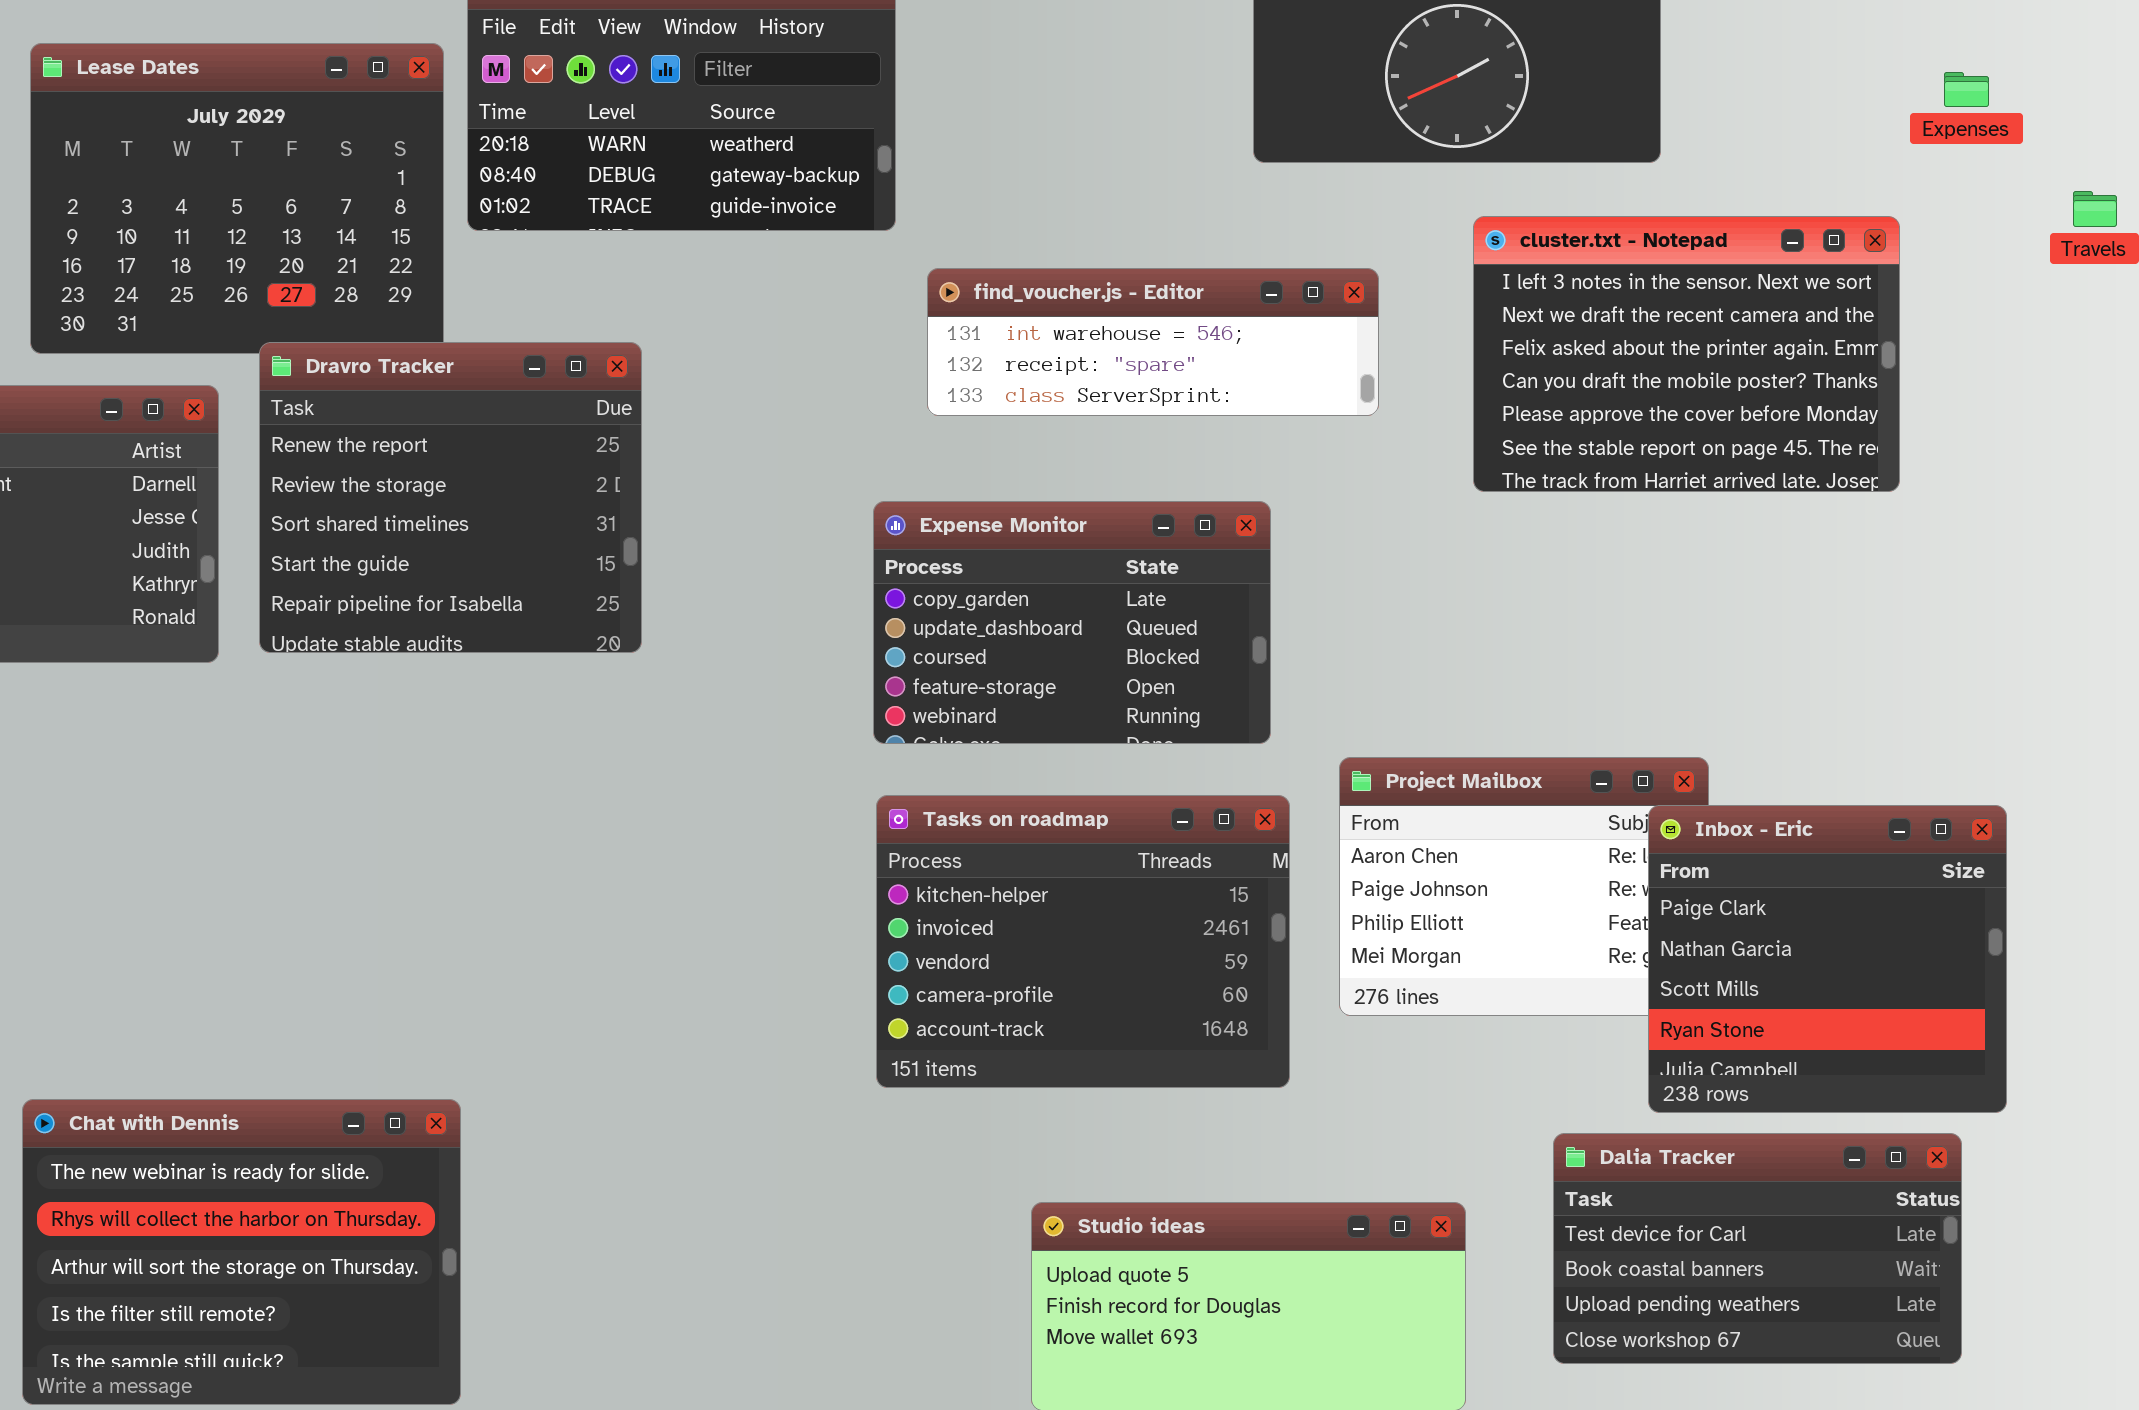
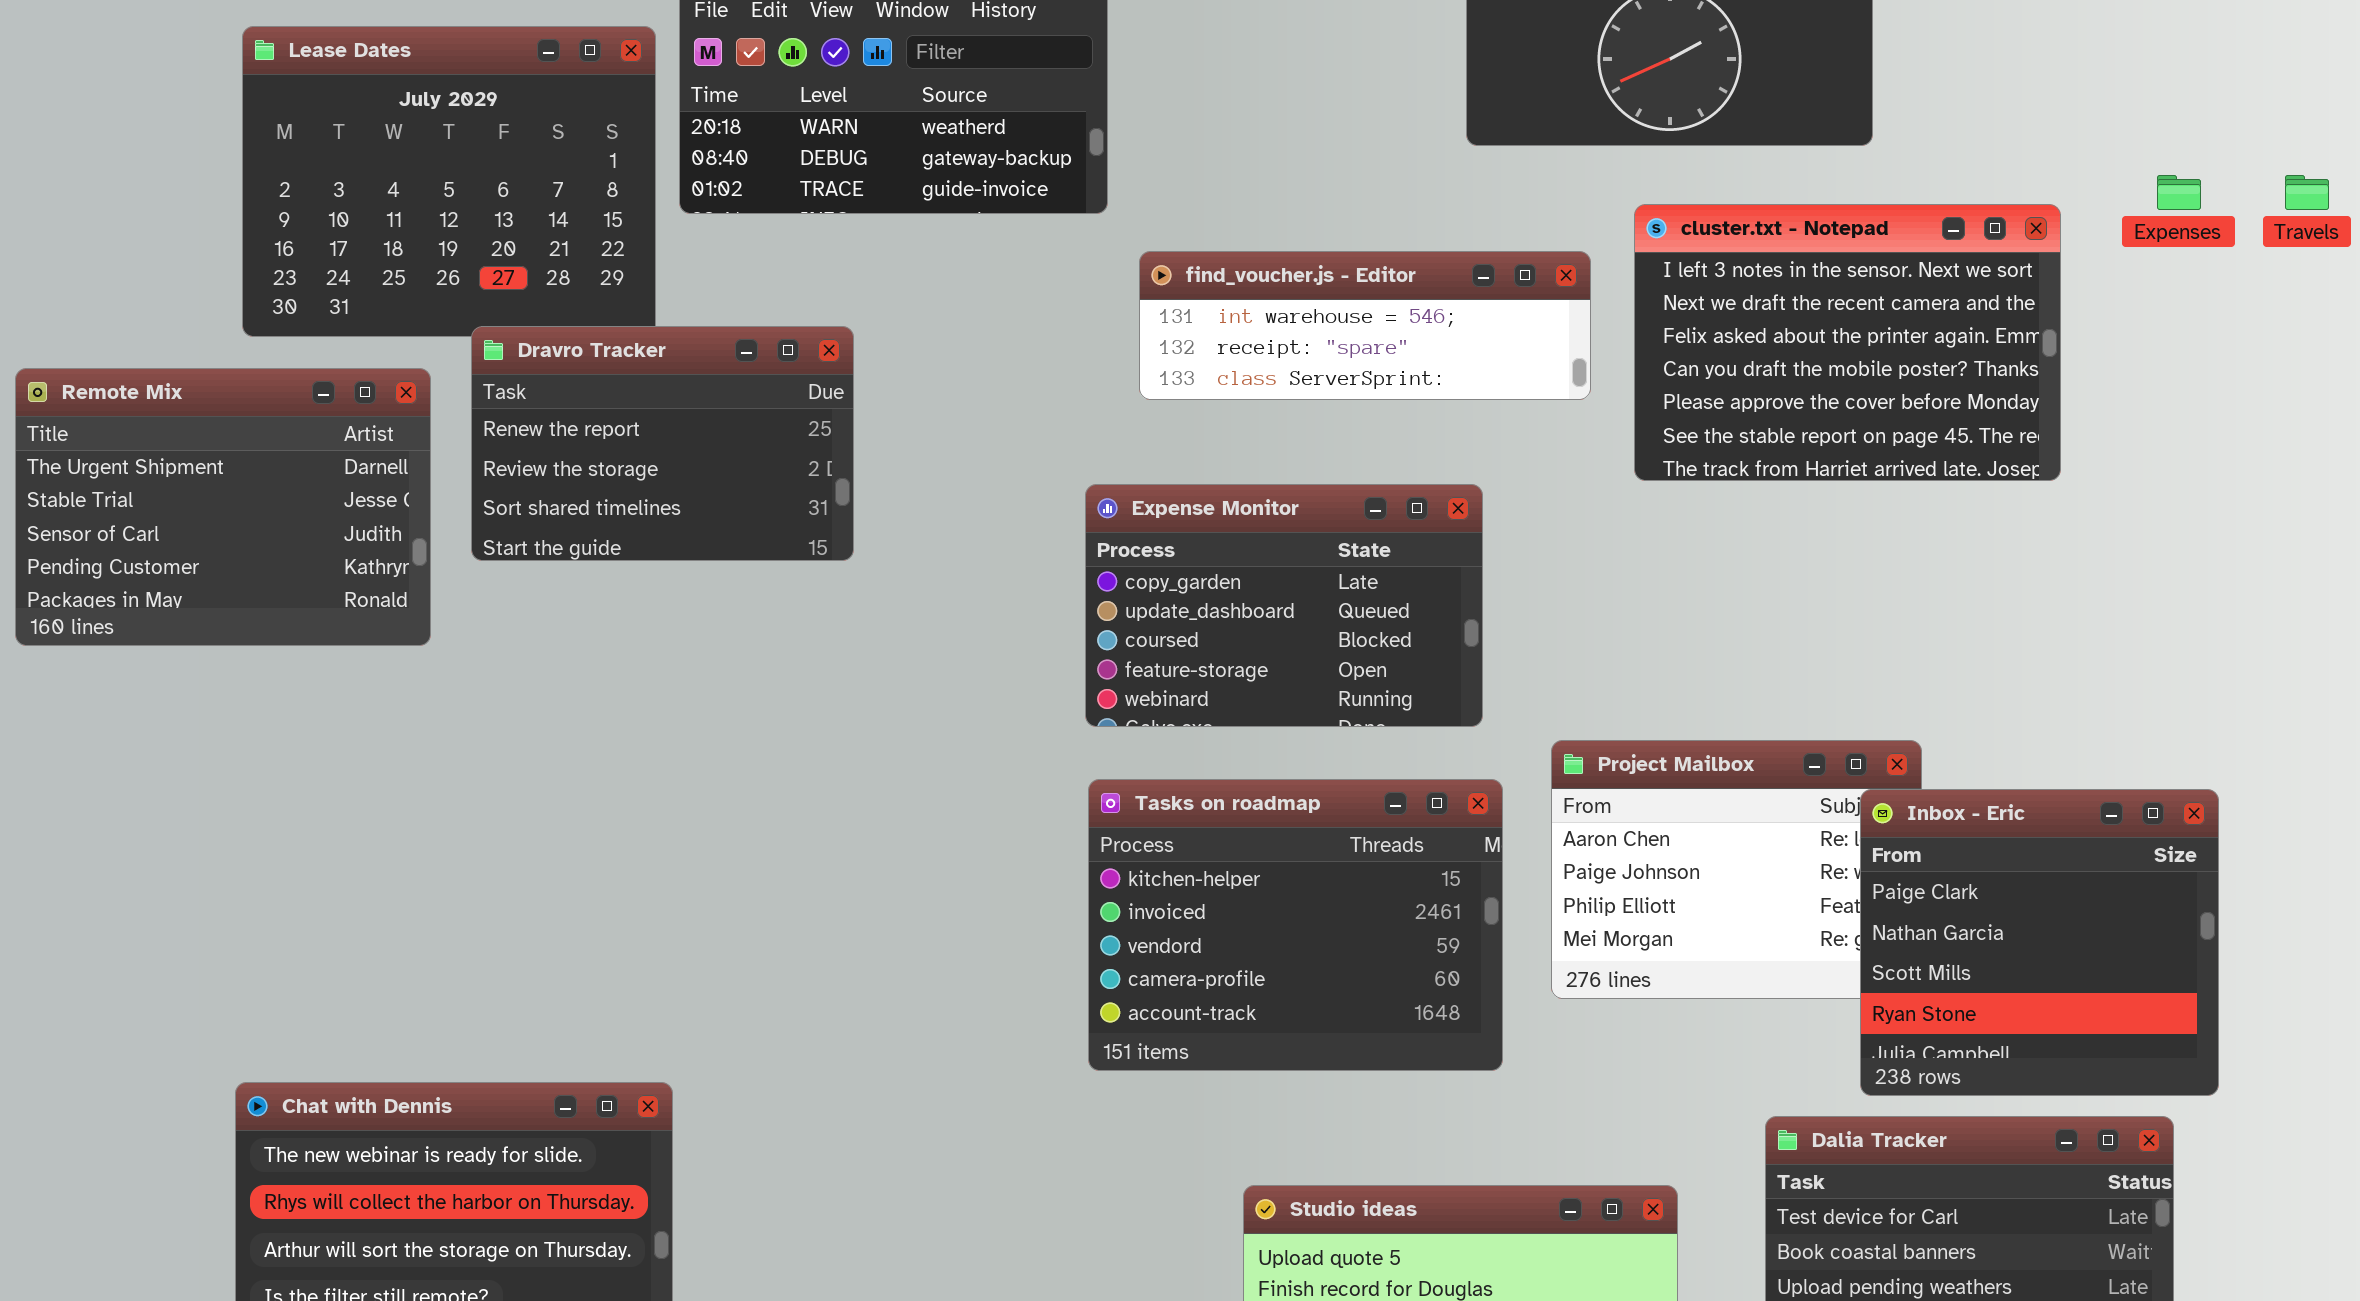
Expenses: [1944,72,1989,107] -> [2157,175,2201,210], moved
cluster.txt - Notepad: [1473,216,1900,492] -> [1634,204,2061,481], moved
Dravro Tracker: [259,342,642,653] -> [471,326,854,561], resized

